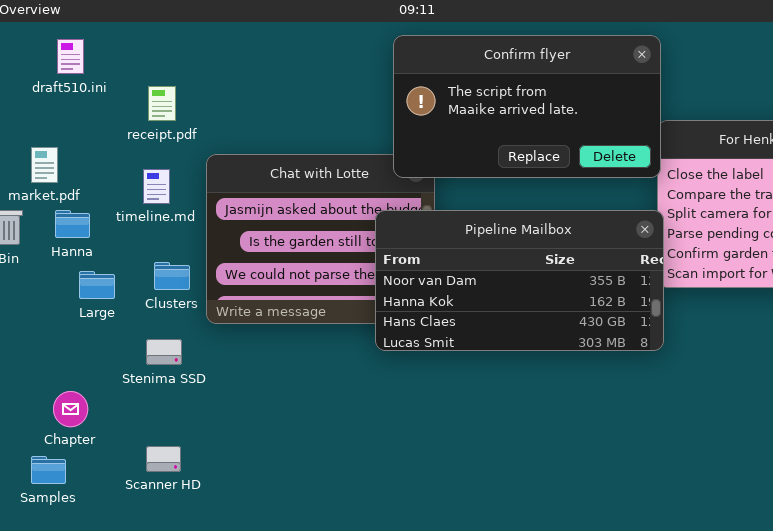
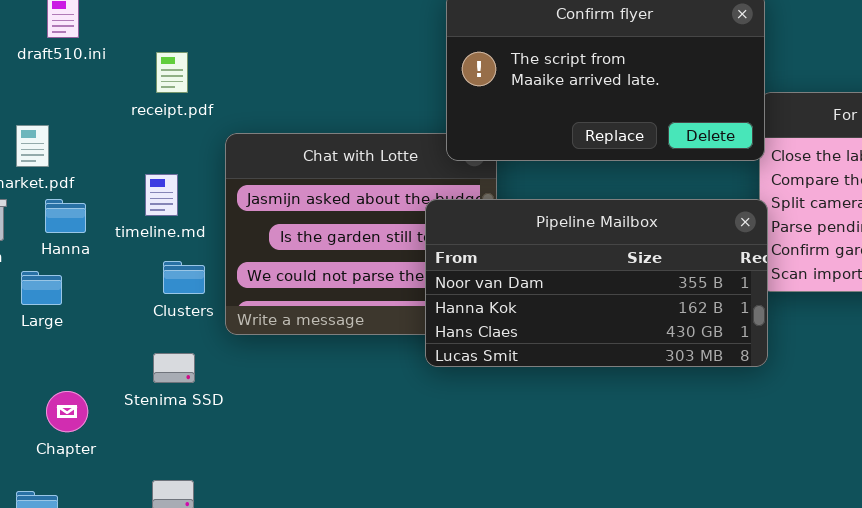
timeline.md: [143,169,170,204] -> [145,174,178,216], moved
Large: [79,271,115,299] -> [21,271,62,305], moved
Chapter: [53,391,88,427] -> [46,391,88,432], moved

